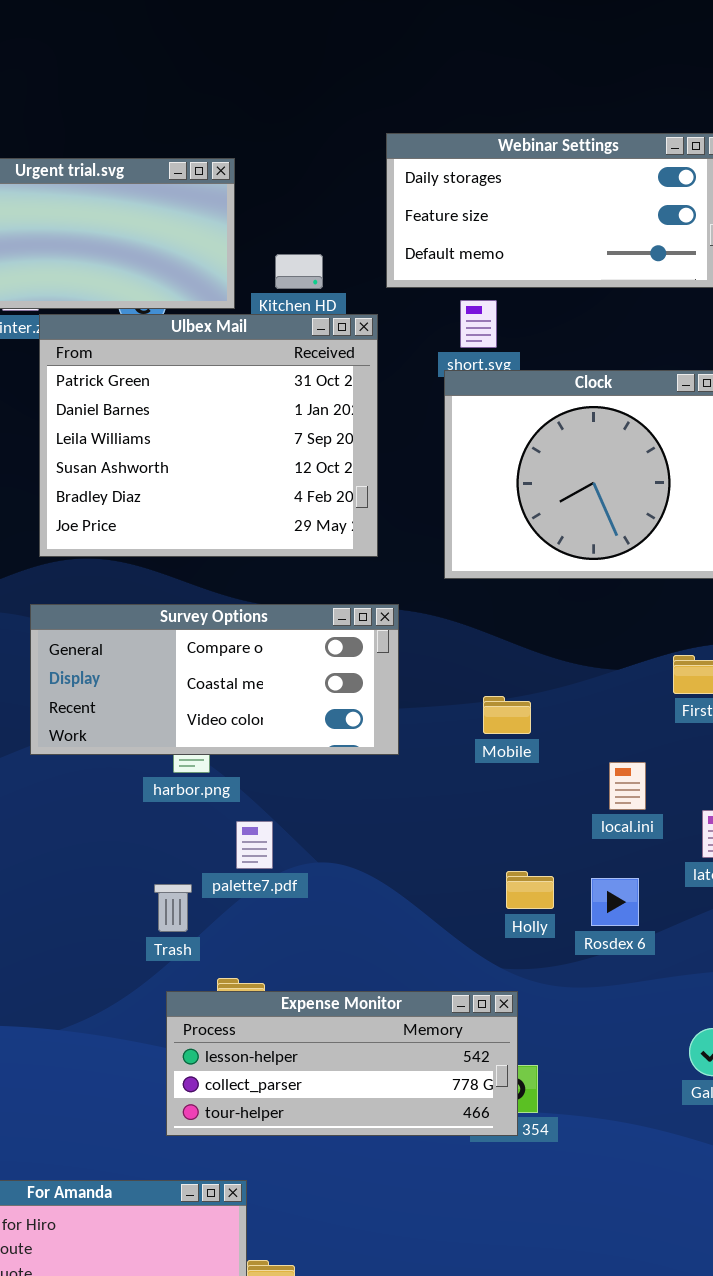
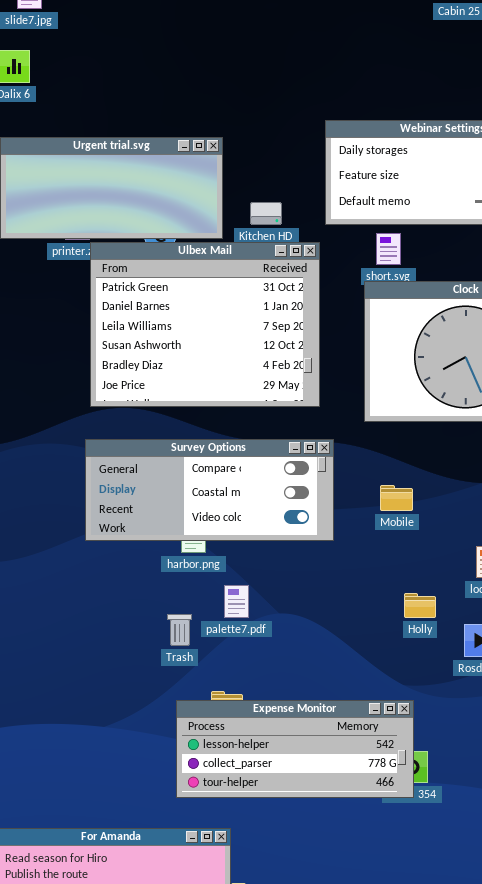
Mobile: [483,696,531,734] -> [380,485,413,511], moved
Holly: [506,871,554,909] -> [404,593,436,618], moved
Trash: [154,884,192,932] -> [167,614,192,646], moved

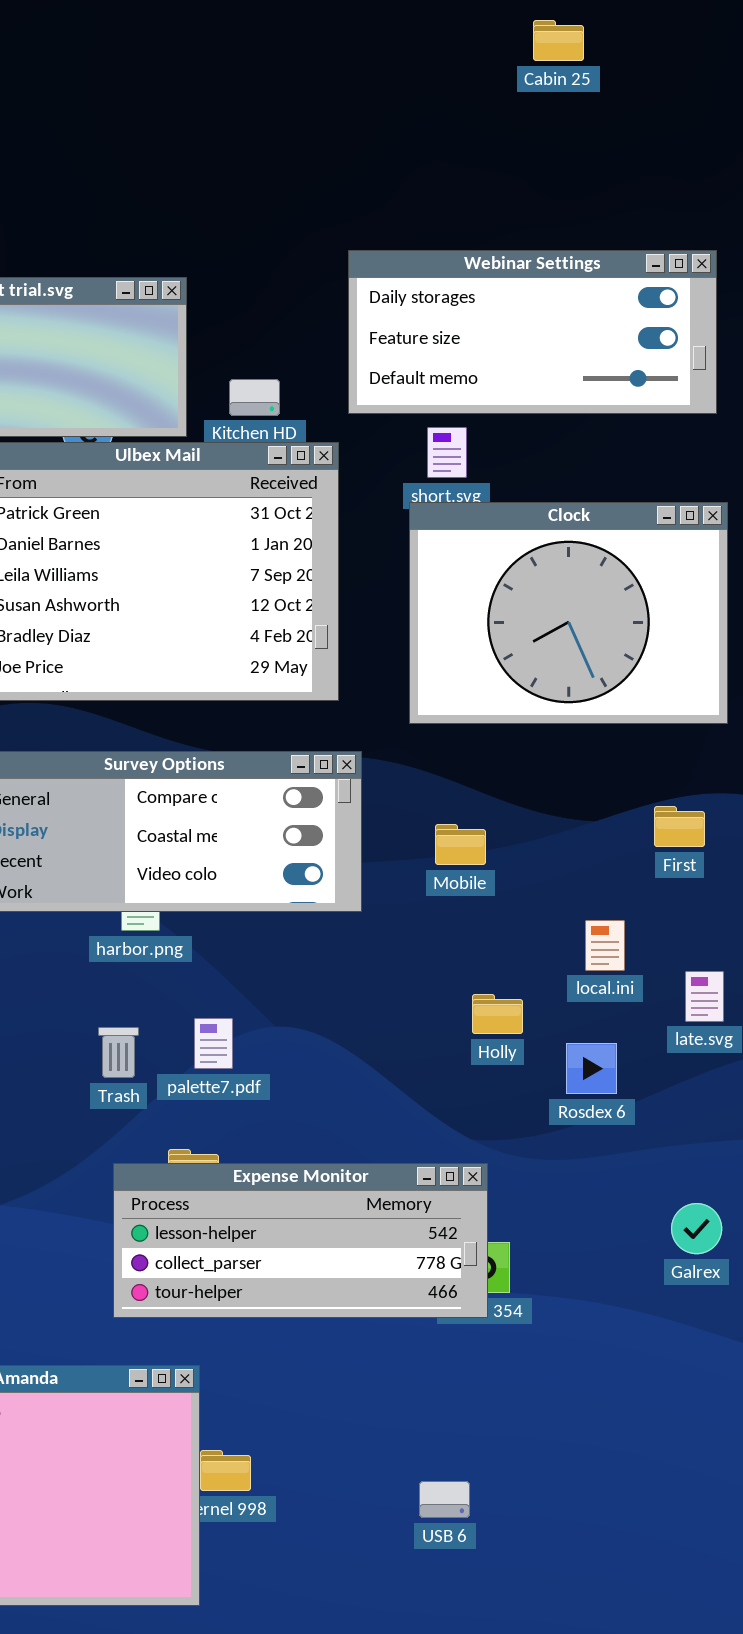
palette7.pdf: [224,585,249,618] -> [194,1018,233,1069], moved

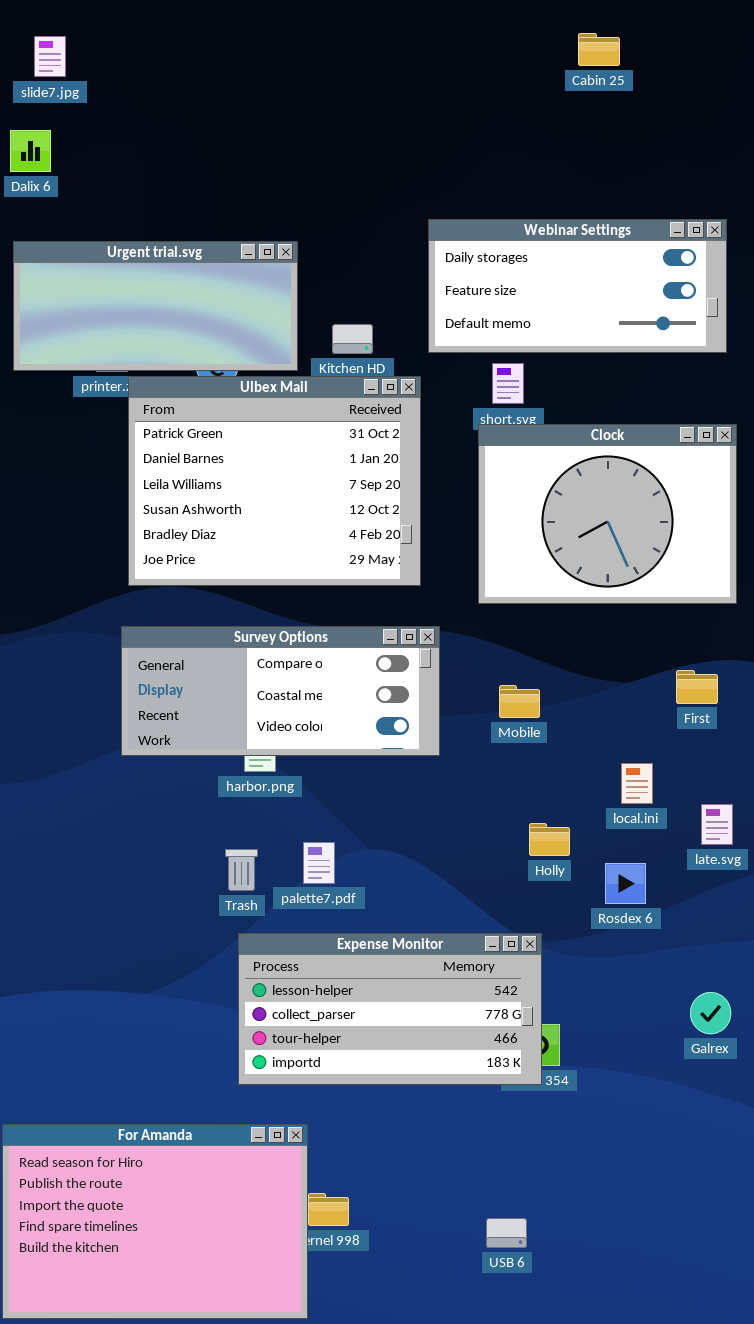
Expense Monitor: [113,1163,488,1318] -> [238,933,542,1085], resized

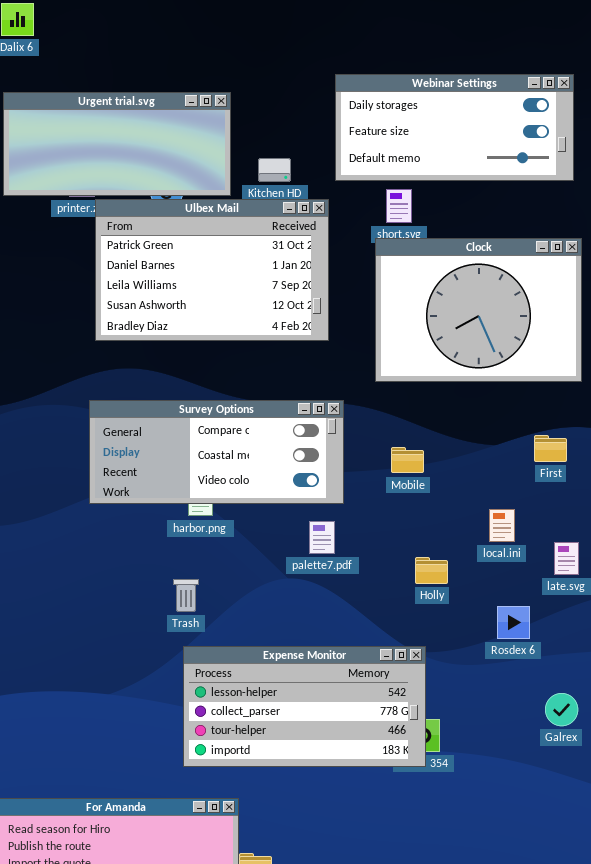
Ulbex Mail: [128,376,421,586] -> [95,199,329,341], resized
palette7.pdf: [303,842,335,884] -> [309,521,335,554], moved
Rosdex 6: [605,863,646,904] -> [497,606,530,639], moved

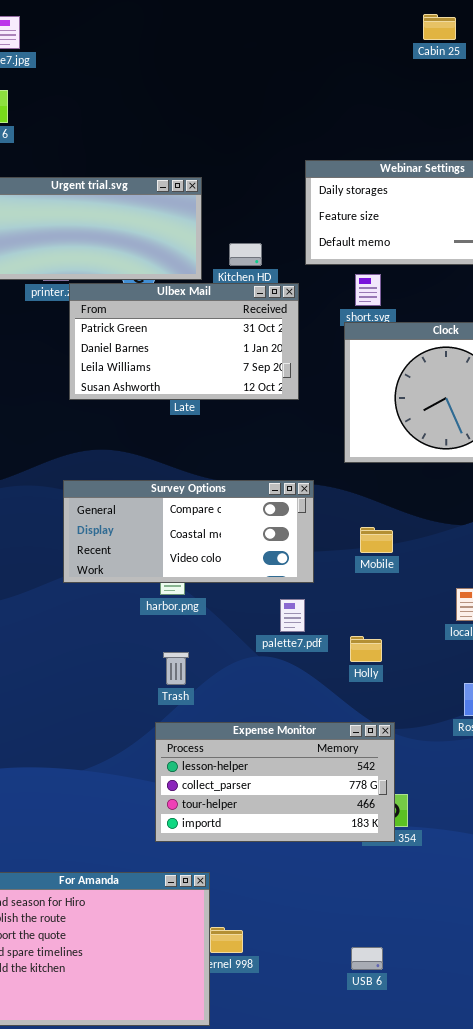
Ulbex Mail: [95,199,329,341] -> [69,283,299,400], resized
Holly: [415,557,448,584] -> [350,636,382,662], moved
Trash: [173,579,199,612] -> [163,652,189,685], moved

